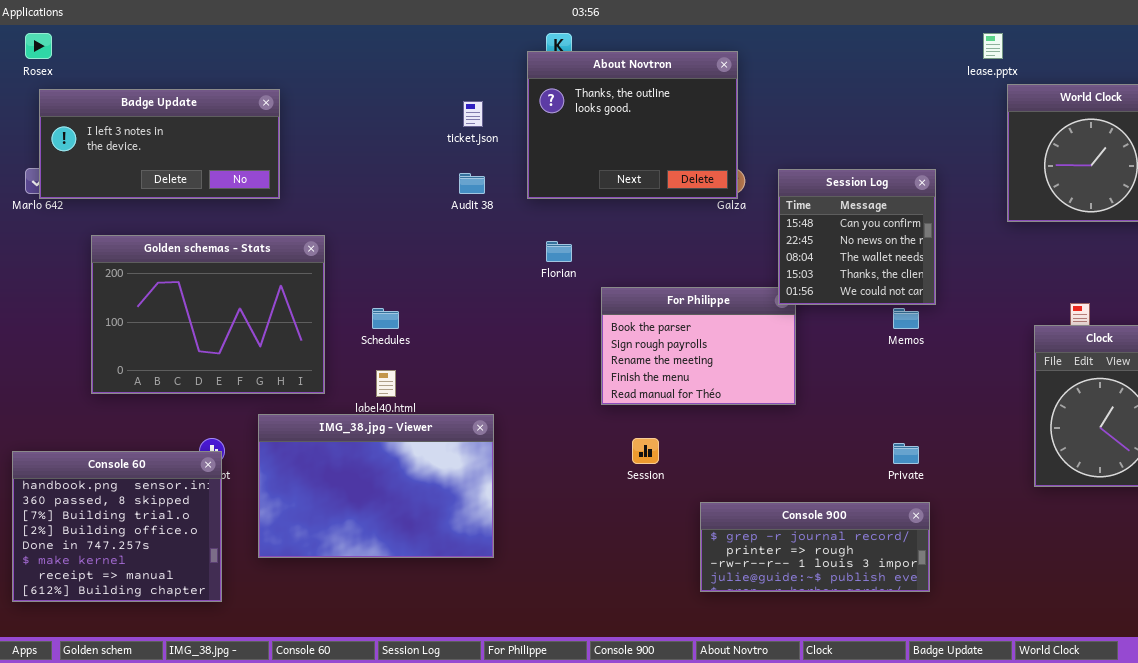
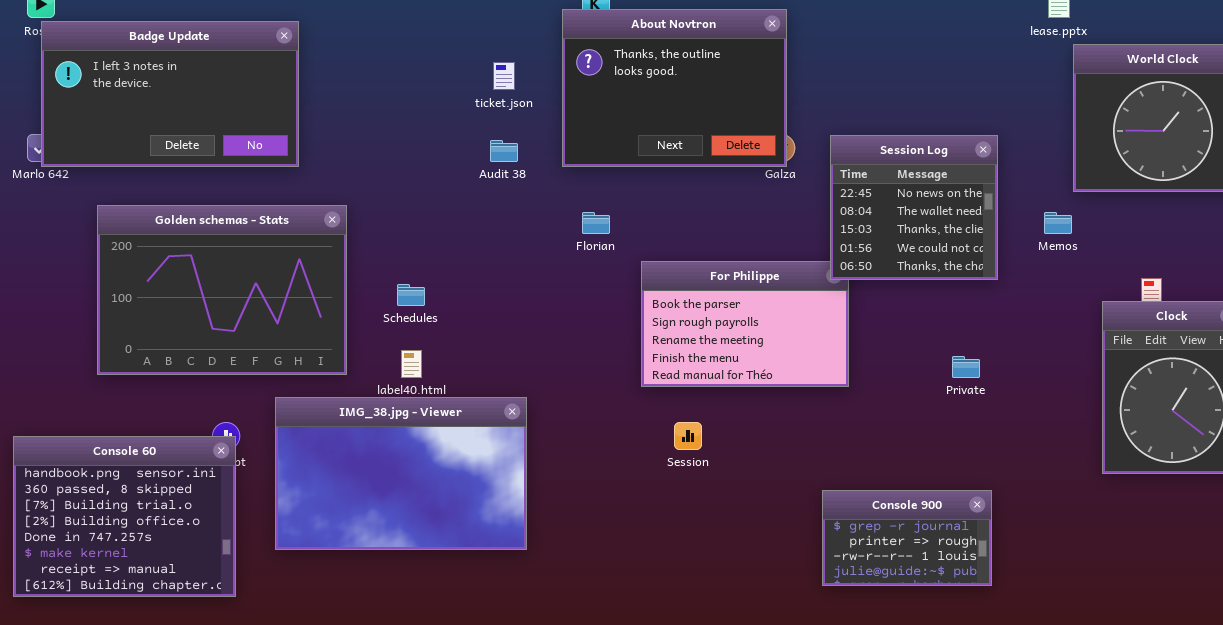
Badge Update: [39,89,280,199] -> [41,21,299,167], resized
Session Log: [778,169,936,305] -> [830,135,998,280], scrolled down 1 row
Memos: [893,308,919,329] -> [1044,212,1072,234], moved
Private: [893,443,919,464] -> [952,356,980,378], moved
Console 900: [700,502,930,592] -> [822,490,992,586], resized

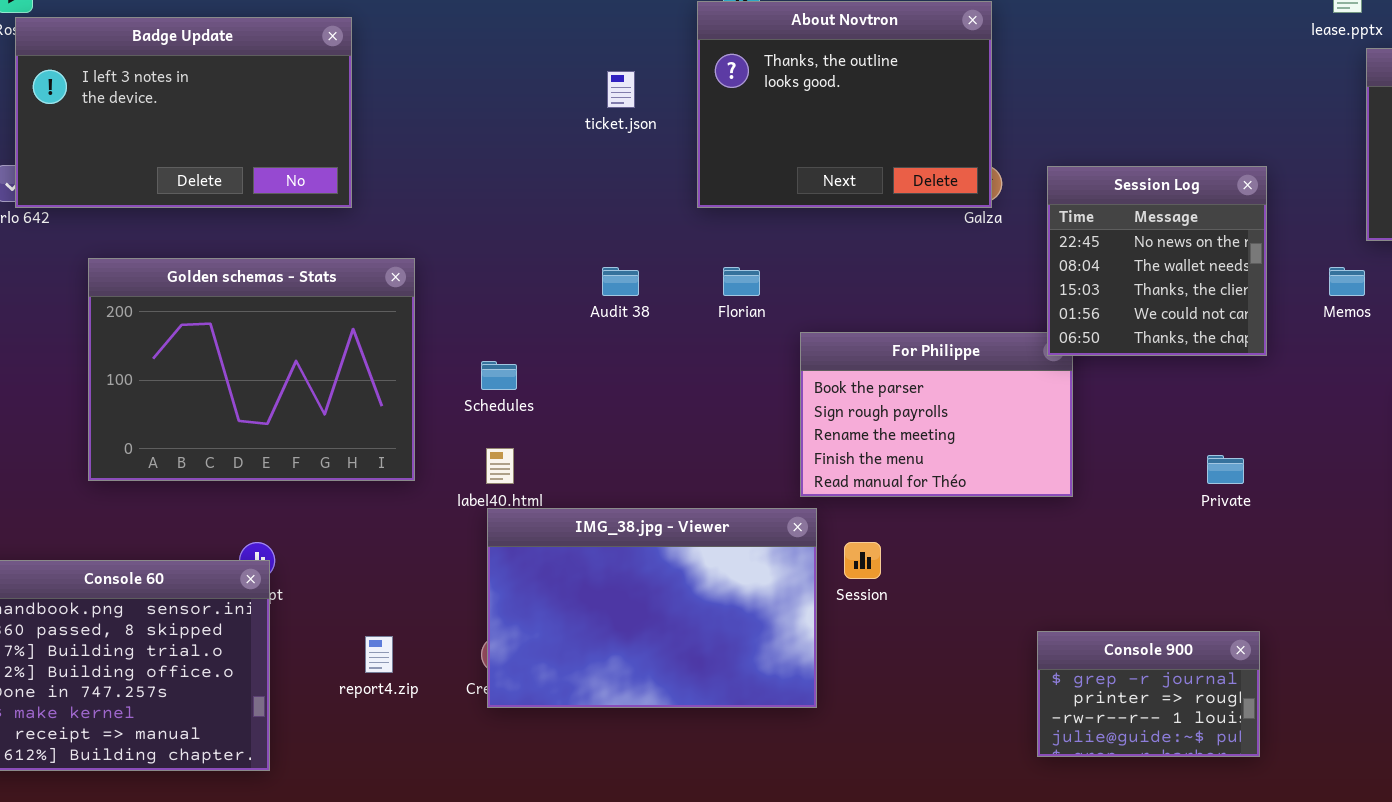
Audit 38: [490,140,518,162] -> [602,267,639,296], moved
IMG_38.jpg - Viewer: [275,397,527,550] -> [487,508,817,708], moved

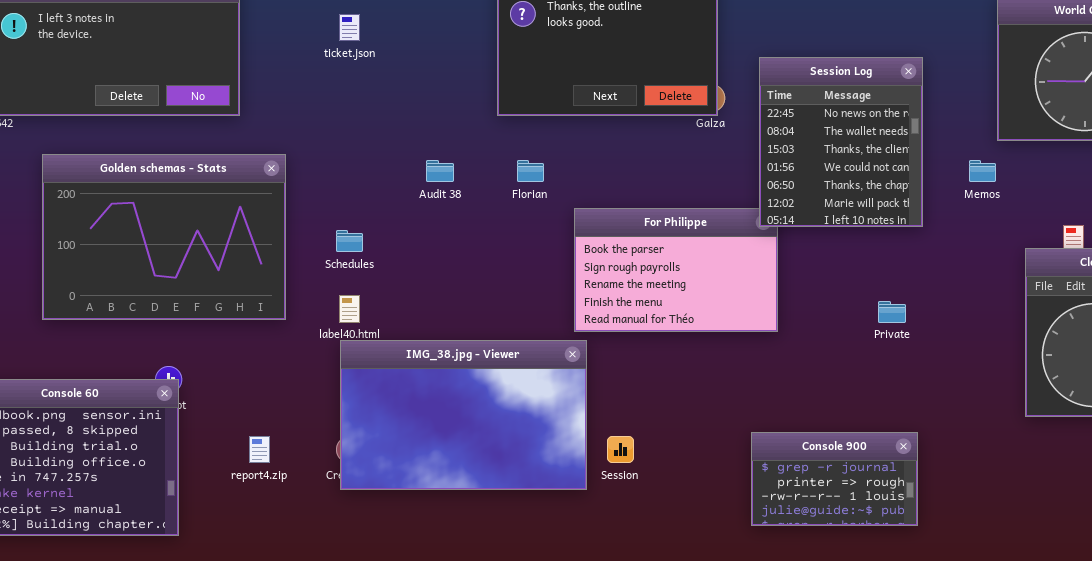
ticket.json: [607,71,635,108] -> [339,14,360,41], moved
Session Log: [1047,166,1267,356] -> [759,57,923,227], resized
Session: [844,542,881,579] -> [607,436,634,463], moved

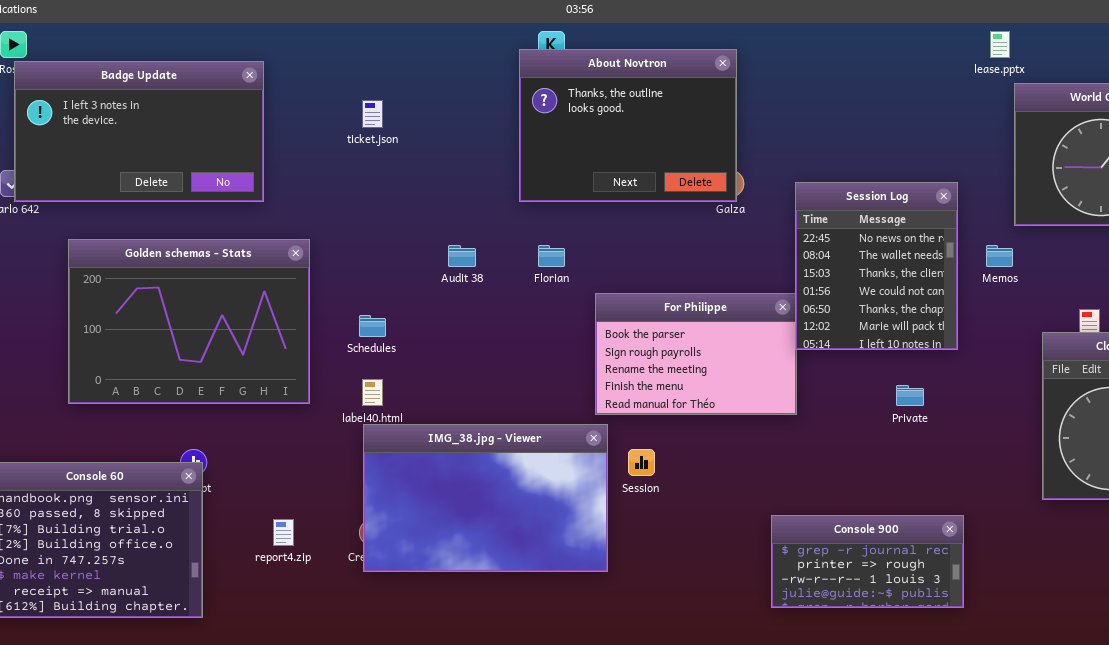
Session Log: [759,57,923,227] -> [795,182,958,350], moved
Console 900: [751,432,918,526] -> [771,515,964,608], resized
Session: [607,436,634,463] -> [628,449,655,476], moved

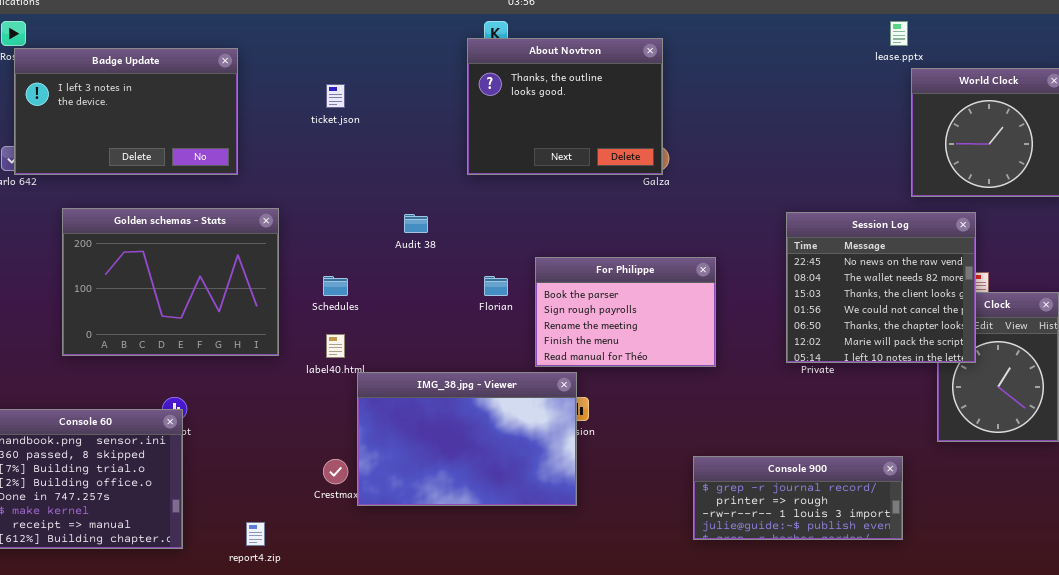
Session Log: [795,182,958,350] -> [786,212,976,363], moved, resized
Florian: [538,245,565,267] -> [484,276,508,296], moved
IMG_38.jpg - Viewer: [363,424,608,572] -> [357,372,577,506], moved
Console 900: [771,515,964,608] -> [693,456,903,540], resized
report4.zip: [273,519,294,546] -> [246,522,265,546], moved

